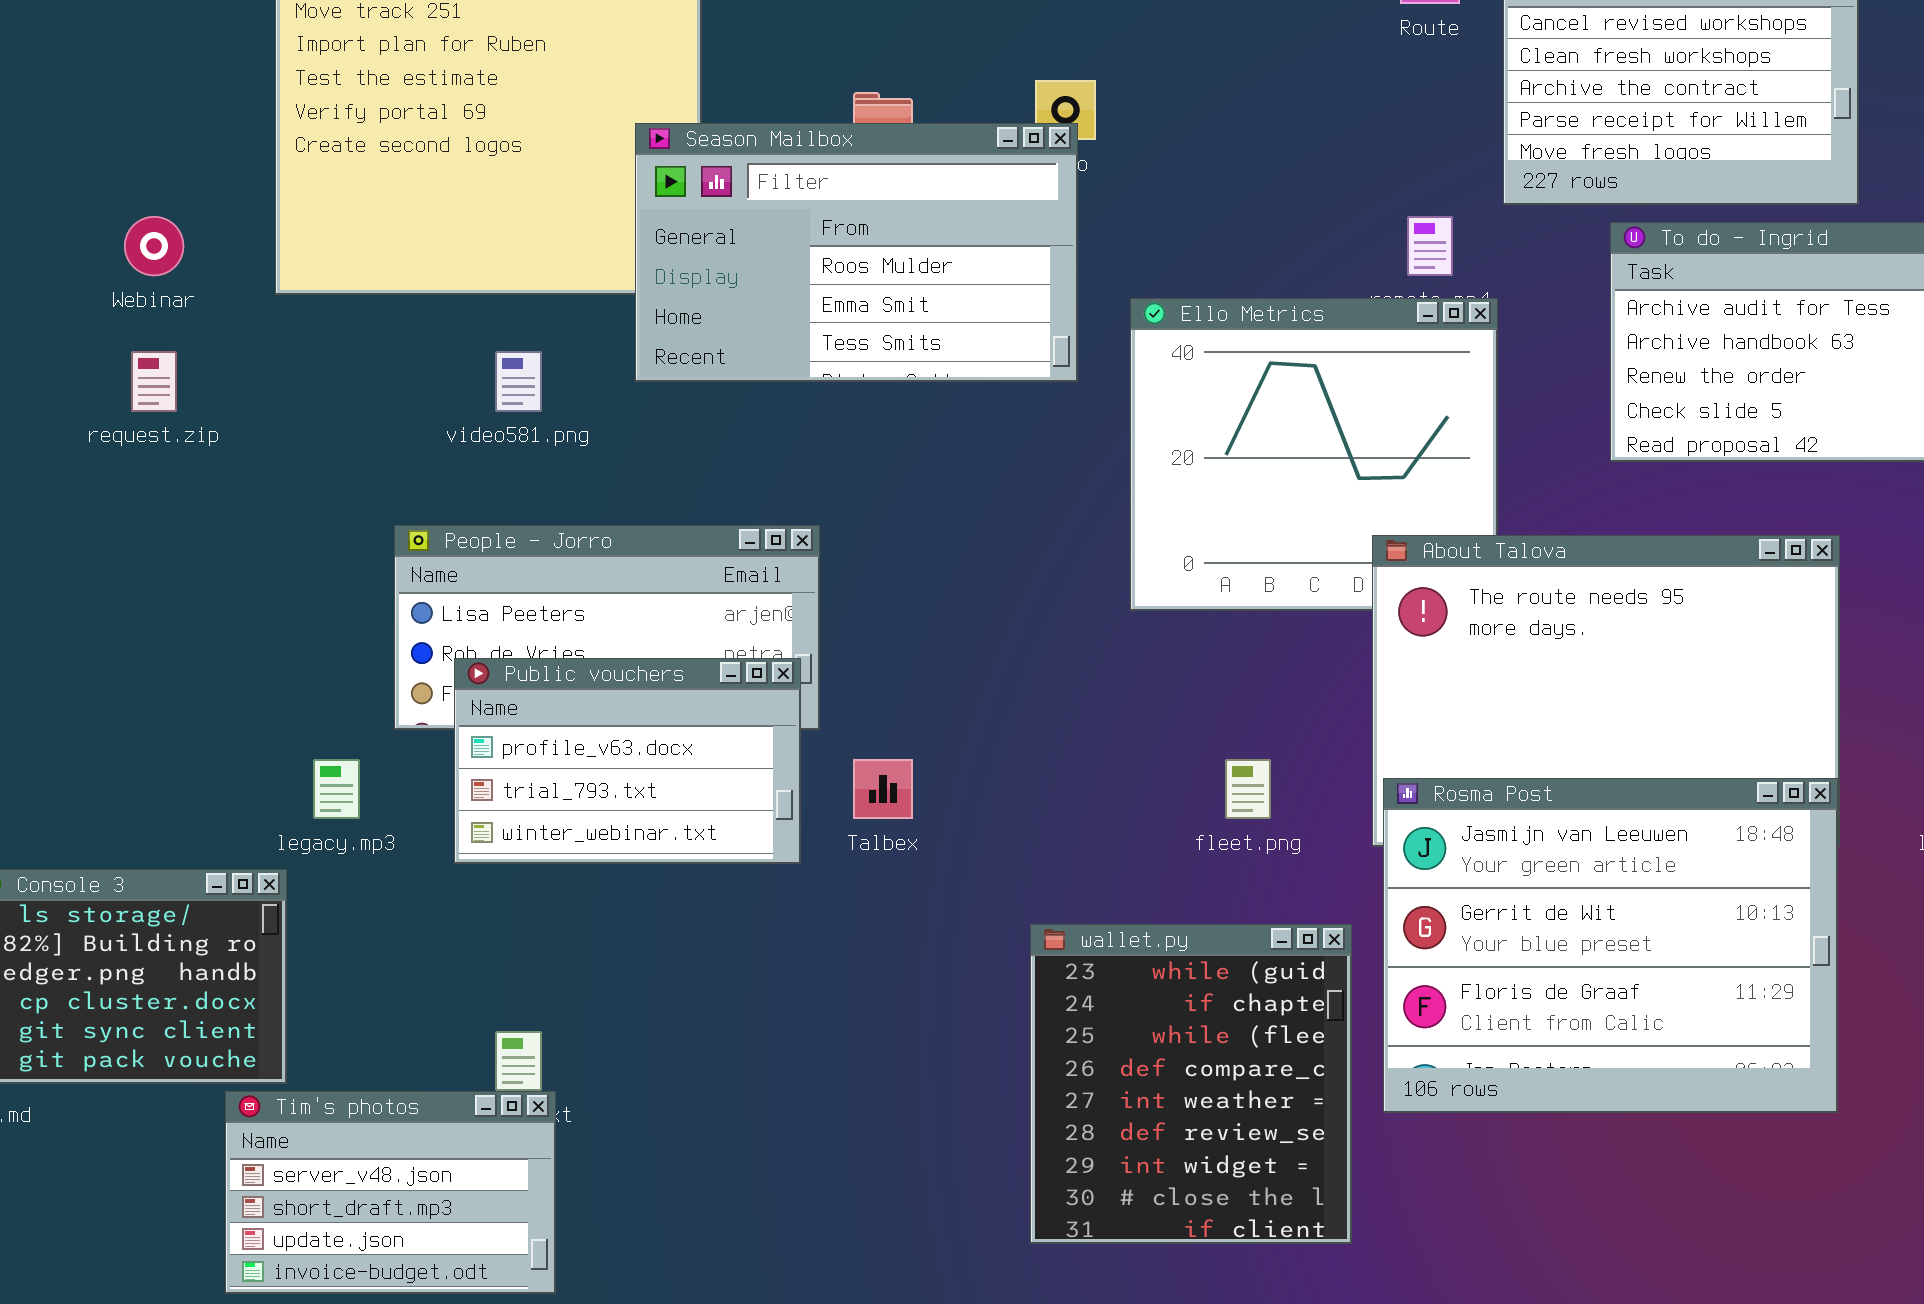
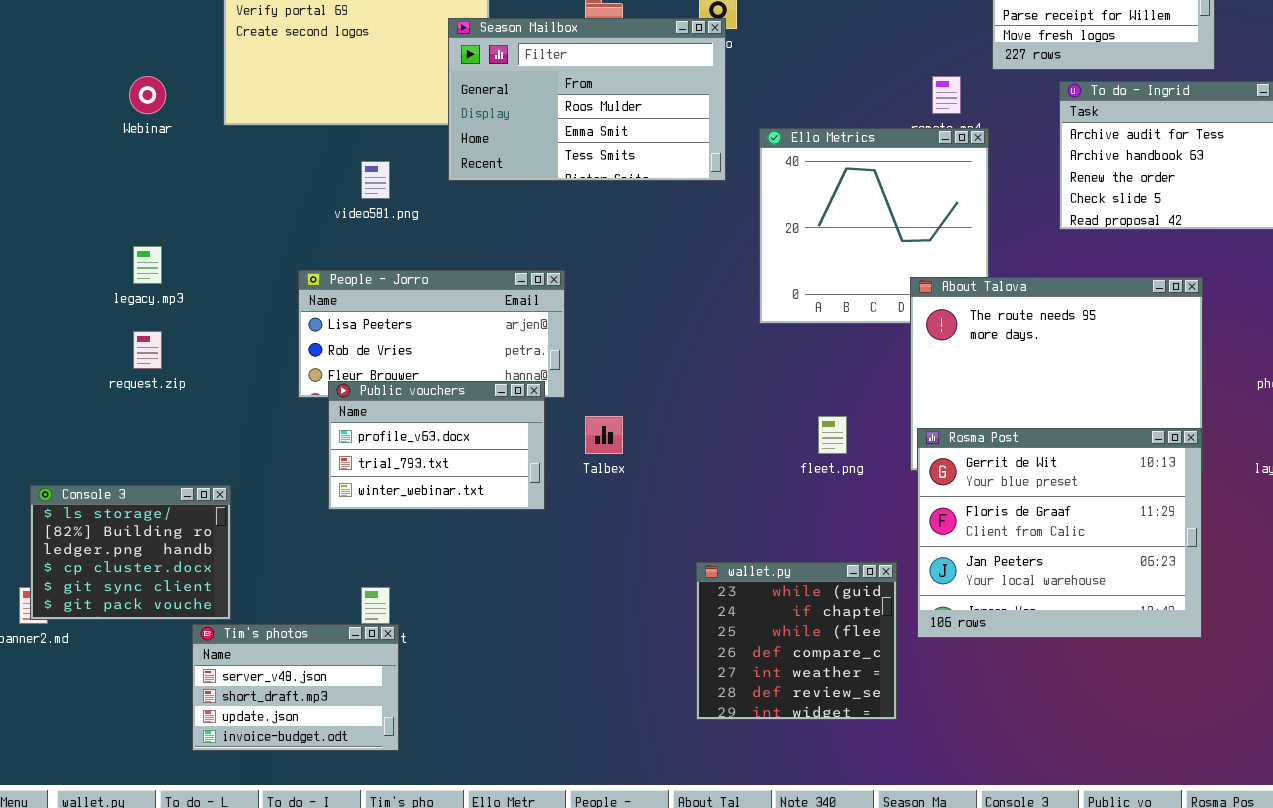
request.zip: [131,351,177,412] -> [133,331,162,369], moved
Public vouchers: [454,658,801,864] -> [328,381,545,510], moved
legacy.mp3: [313,759,360,819] -> [133,246,162,284], moved
Rosma Post: [1383,778,1838,1113] -> [917,428,1202,638], scrolled down 1 row
wallet.py: [1030,924,1352,1244] -> [696,562,897,720], resized

